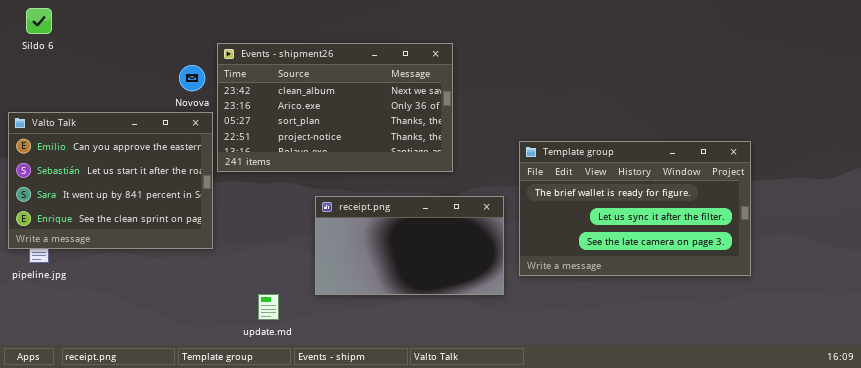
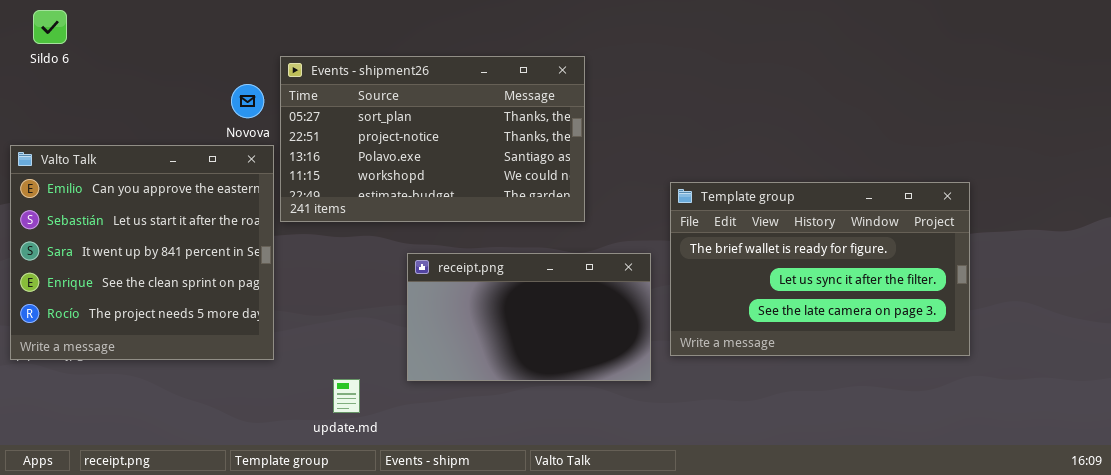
Events - shipment26: [217,43,453,172] -> [280,56,585,222], scrolled down 2 rows
Valto Talk: [8,112,213,249] -> [10,145,274,360], resized

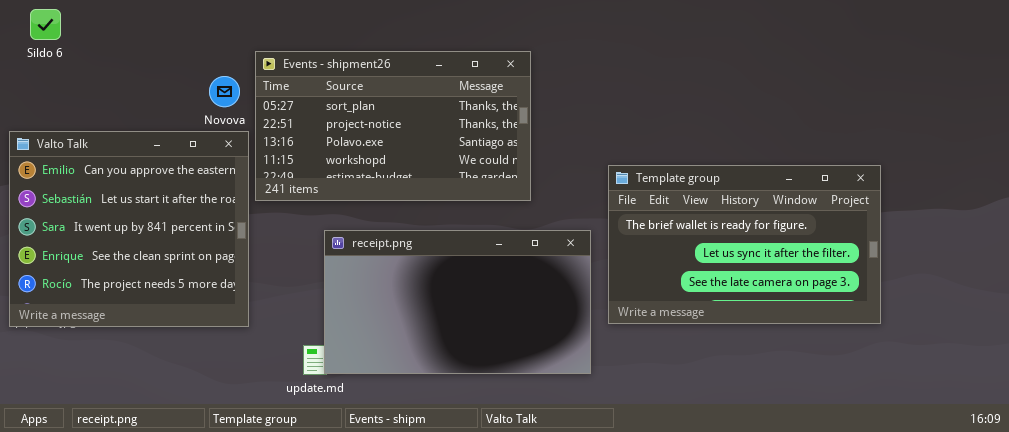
receipt.png: [407,253,651,381] -> [324,230,591,374], resized

